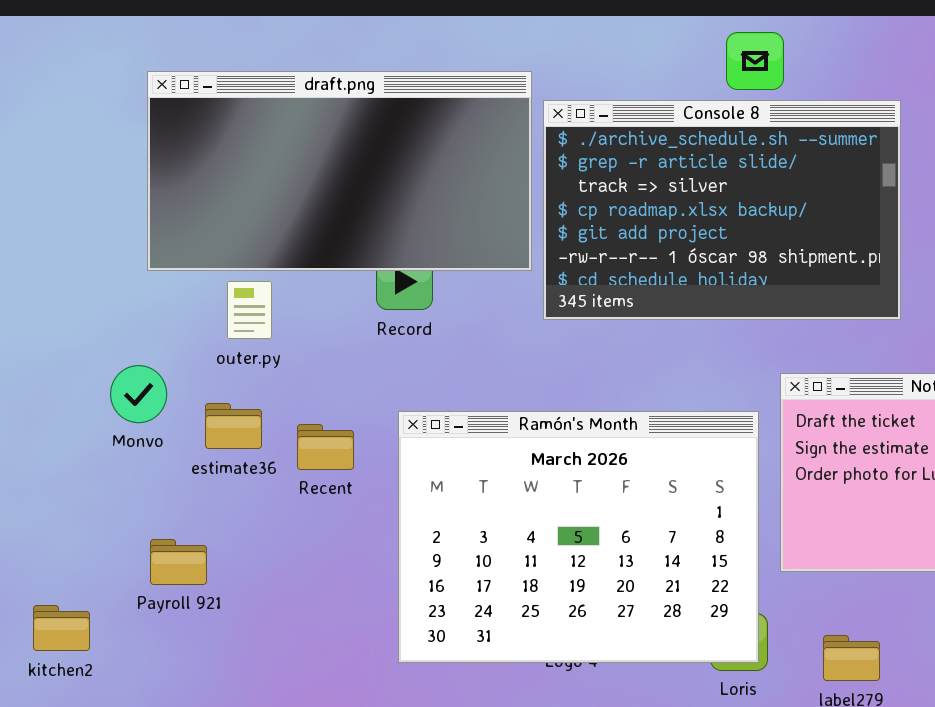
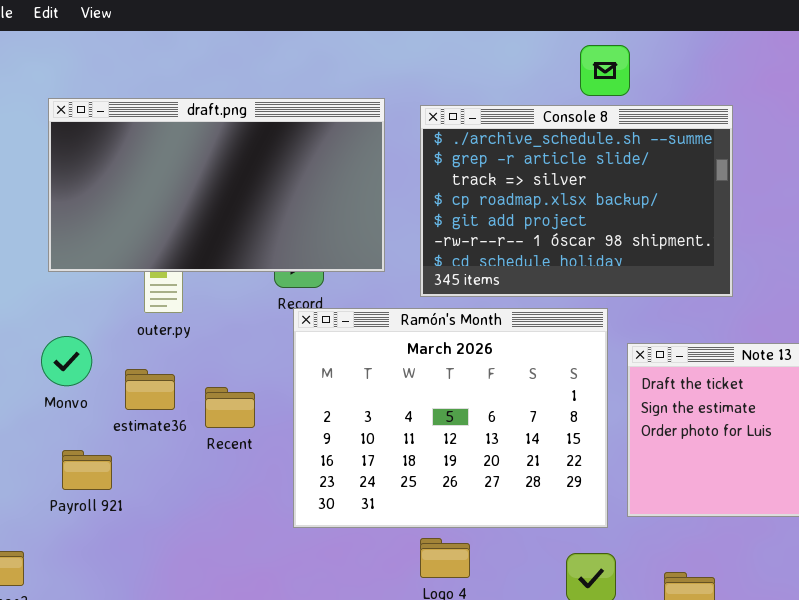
draft.png: [147,71,532,271] -> [48,98,385,272], moved
Ramón's Month: [398,411,759,663] -> [293,308,608,528], moved
Payroll 921: [150,539,207,585] -> [62,450,112,490], moved

